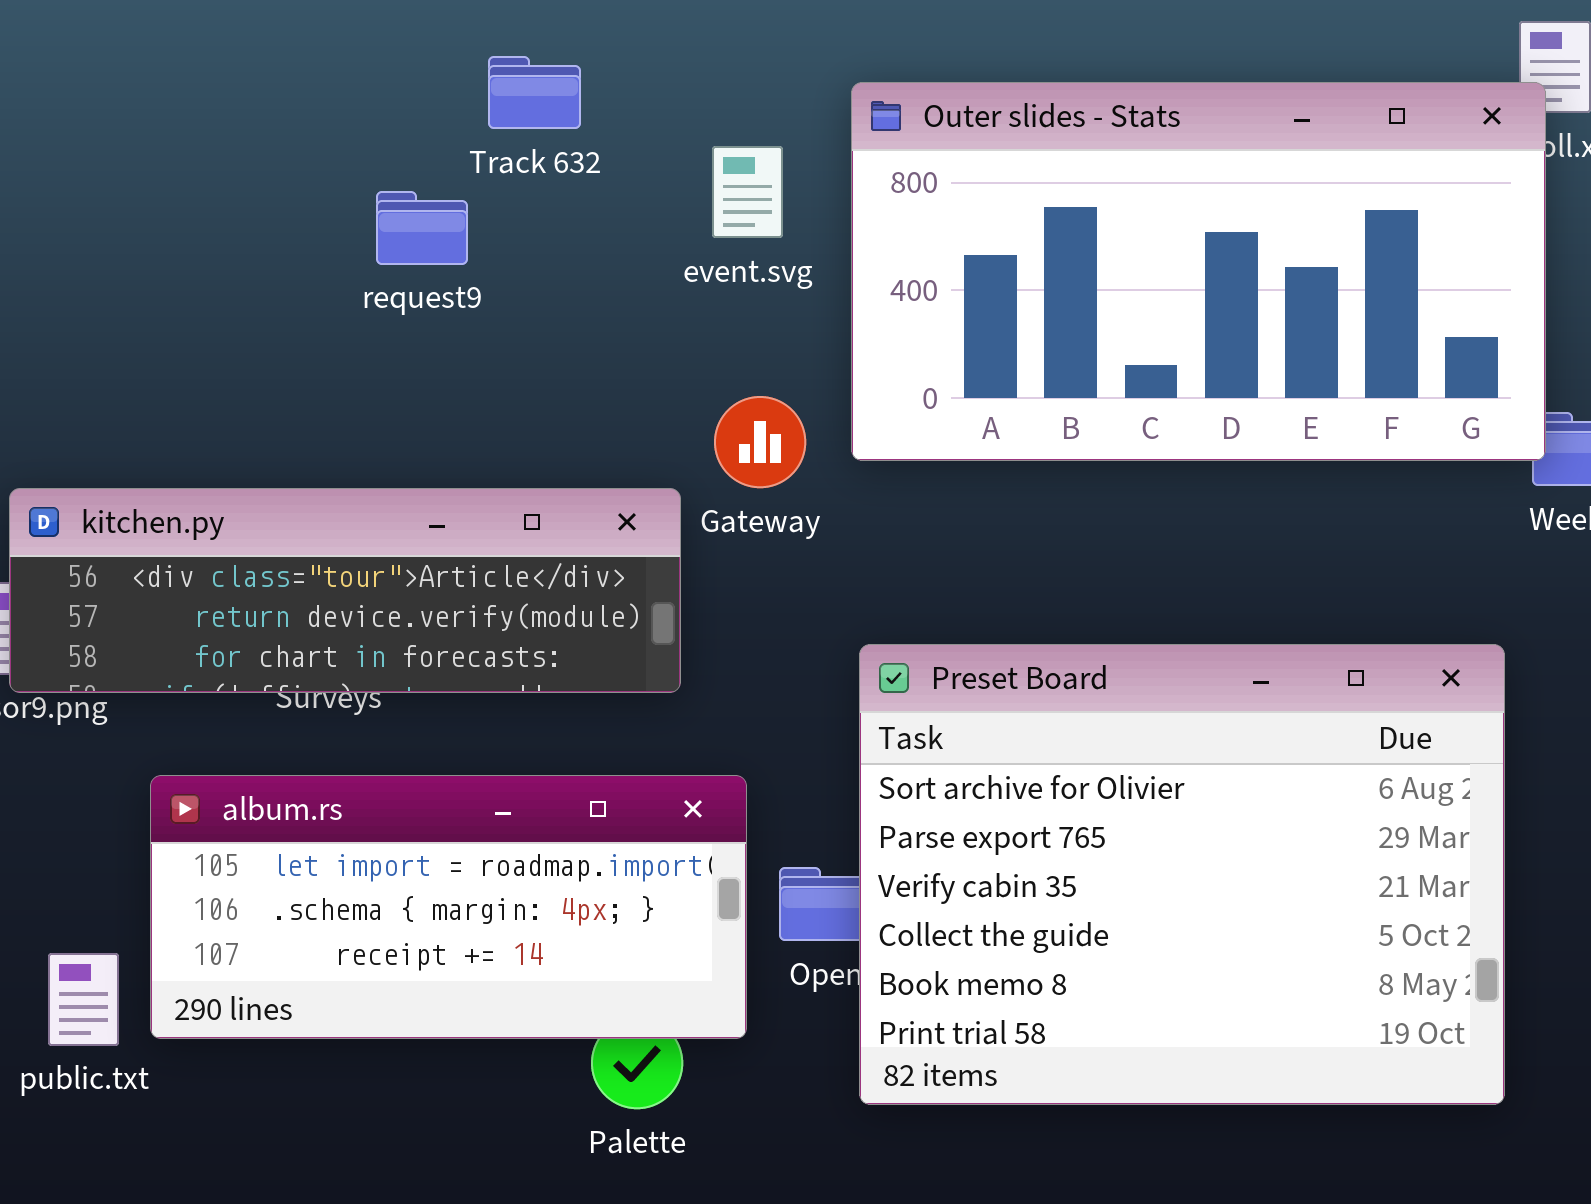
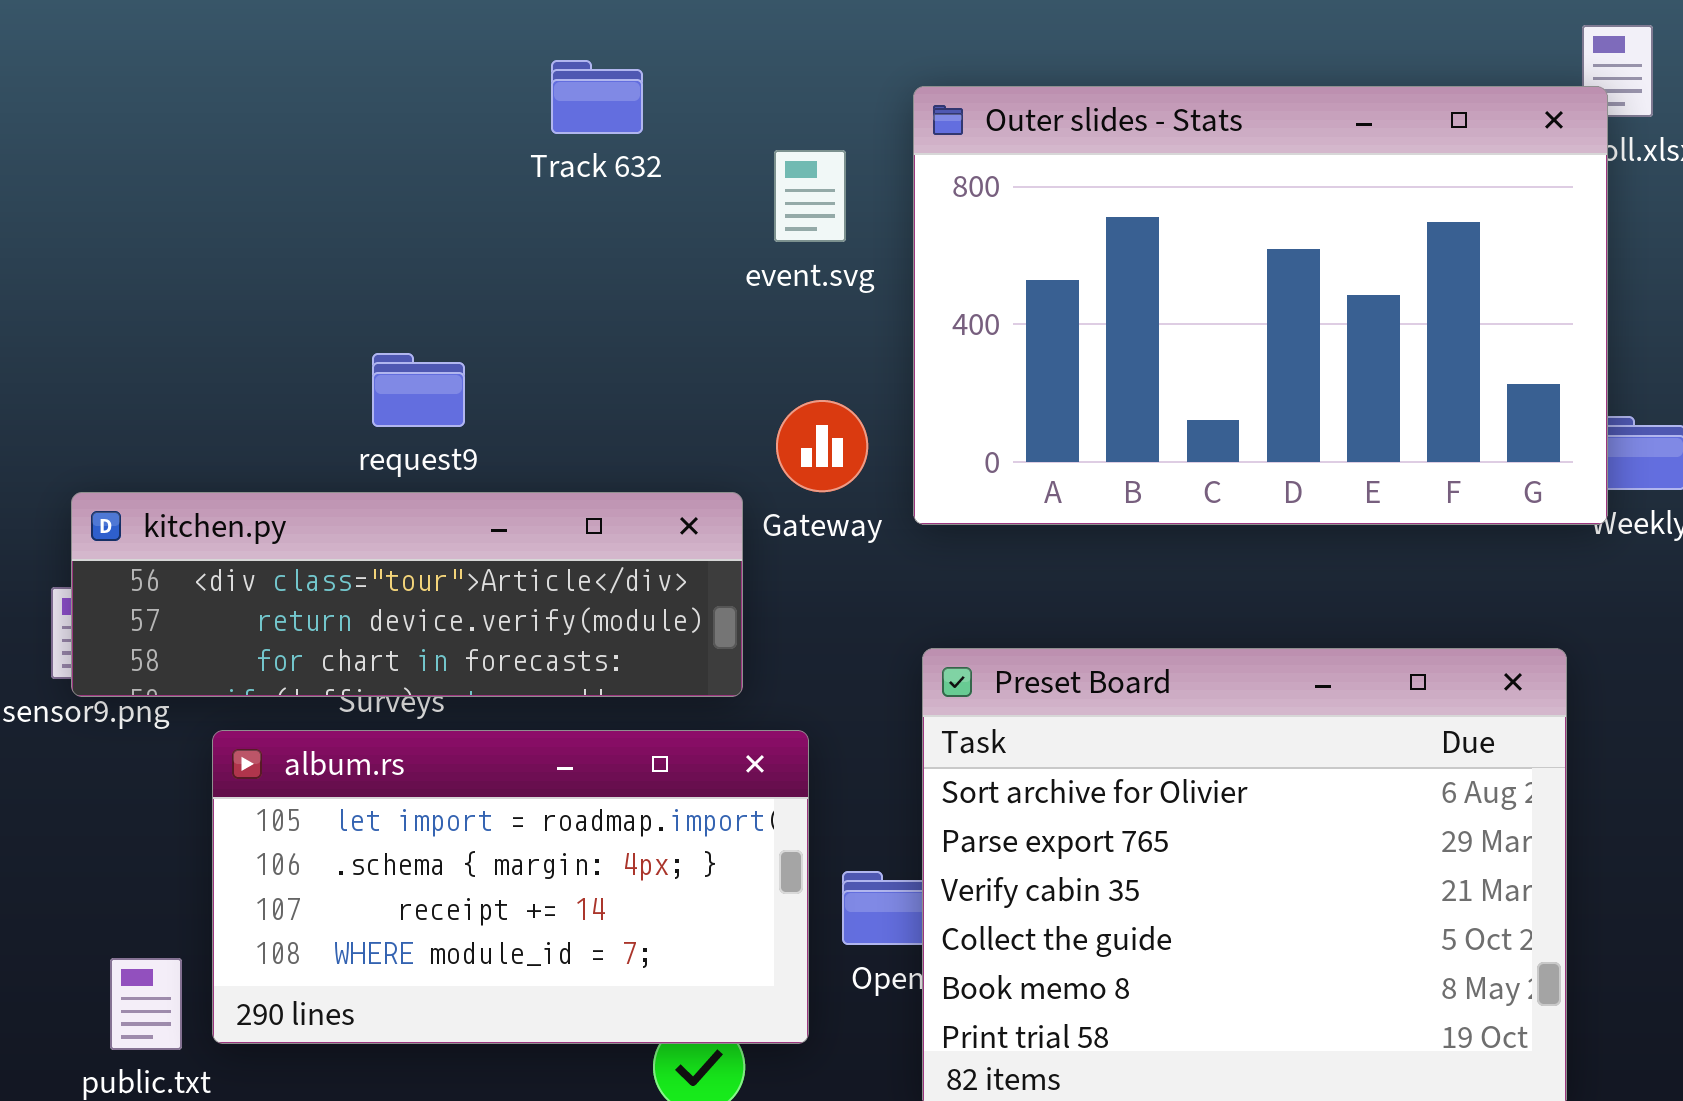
Outer slides - Stats: [851,82,1546,461] -> [913,86,1608,525], resized
request9: [376,191,468,265] -> [372,353,465,427], moved
album.rs: [150,775,747,1039] -> [212,730,809,1044], resized

